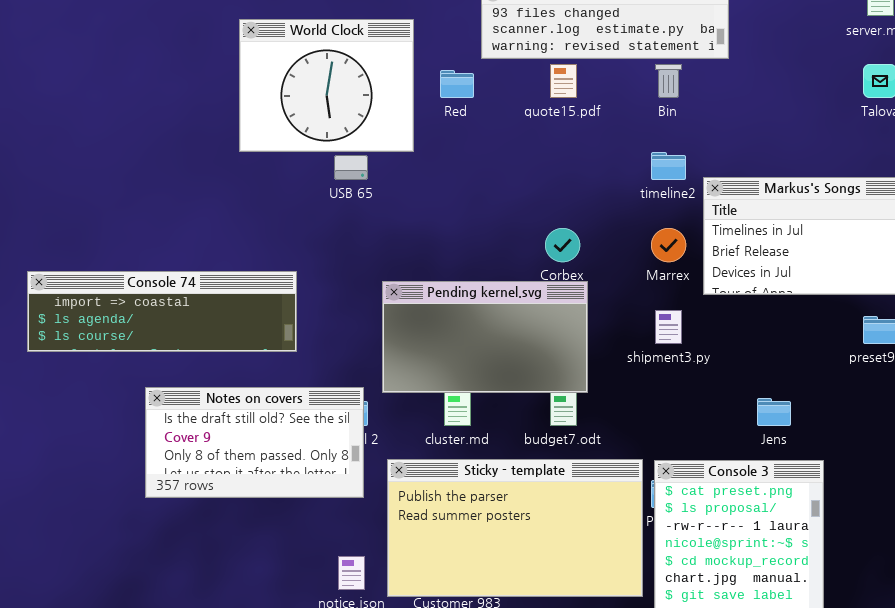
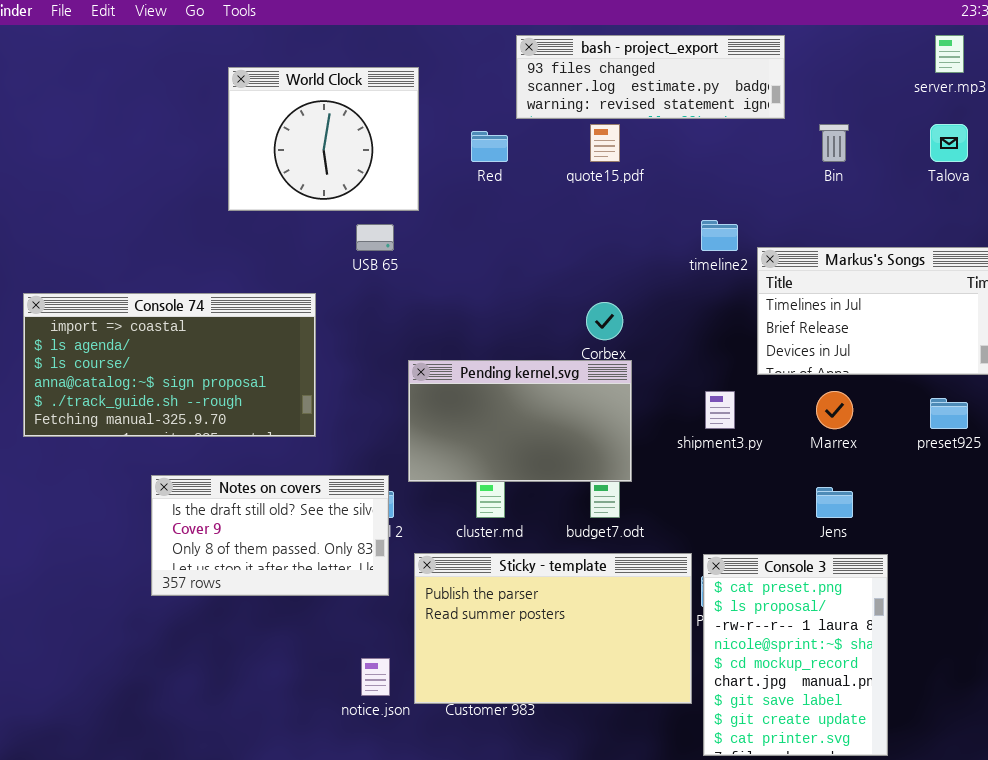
World Clock: [239,19,414,152] -> [228,67,419,211], moved
Bin: [655,64,682,98] -> [819,124,849,162], moved
Marrex: [651,228,686,262] -> [816,391,853,429], moved
Console 74: [27,271,297,352] -> [23,293,316,437], resized

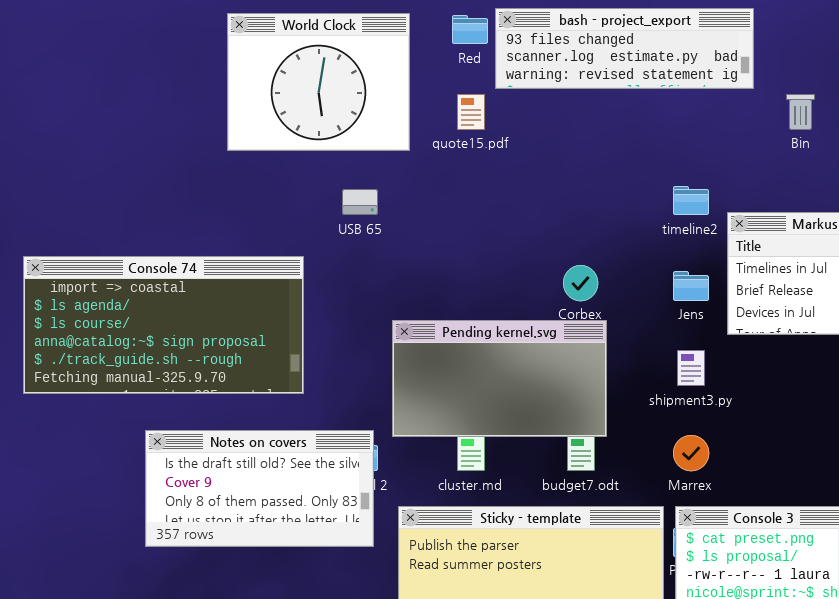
World Clock: [228,67,419,211] -> [227,13,410,151], moved
quote15.pdf: [590,124,620,162] -> [457,94,485,130], moved
Red: [471,131,508,162] -> [452,15,488,44], moved
Marrex: [816,391,853,429] -> [673,435,709,471], moved
Jens: [816,487,853,518] -> [673,271,709,301], moved

